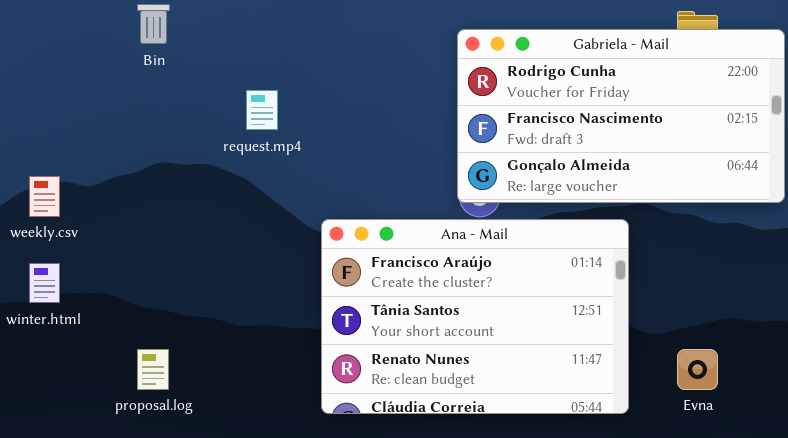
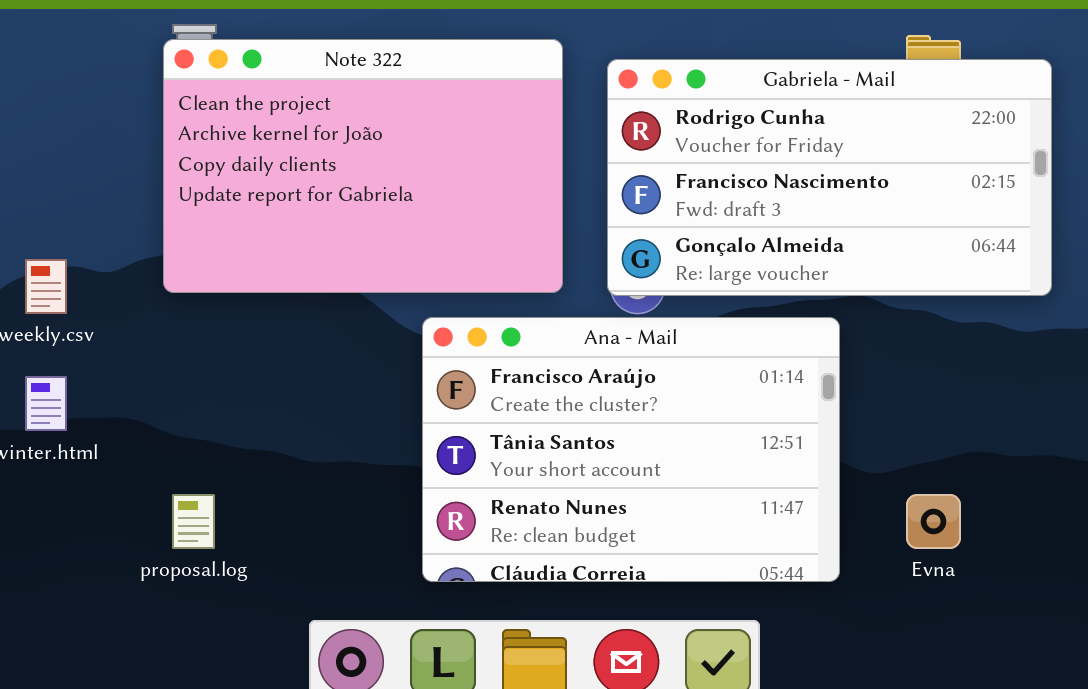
Note 322: none -> [163,39,563,293], opened

